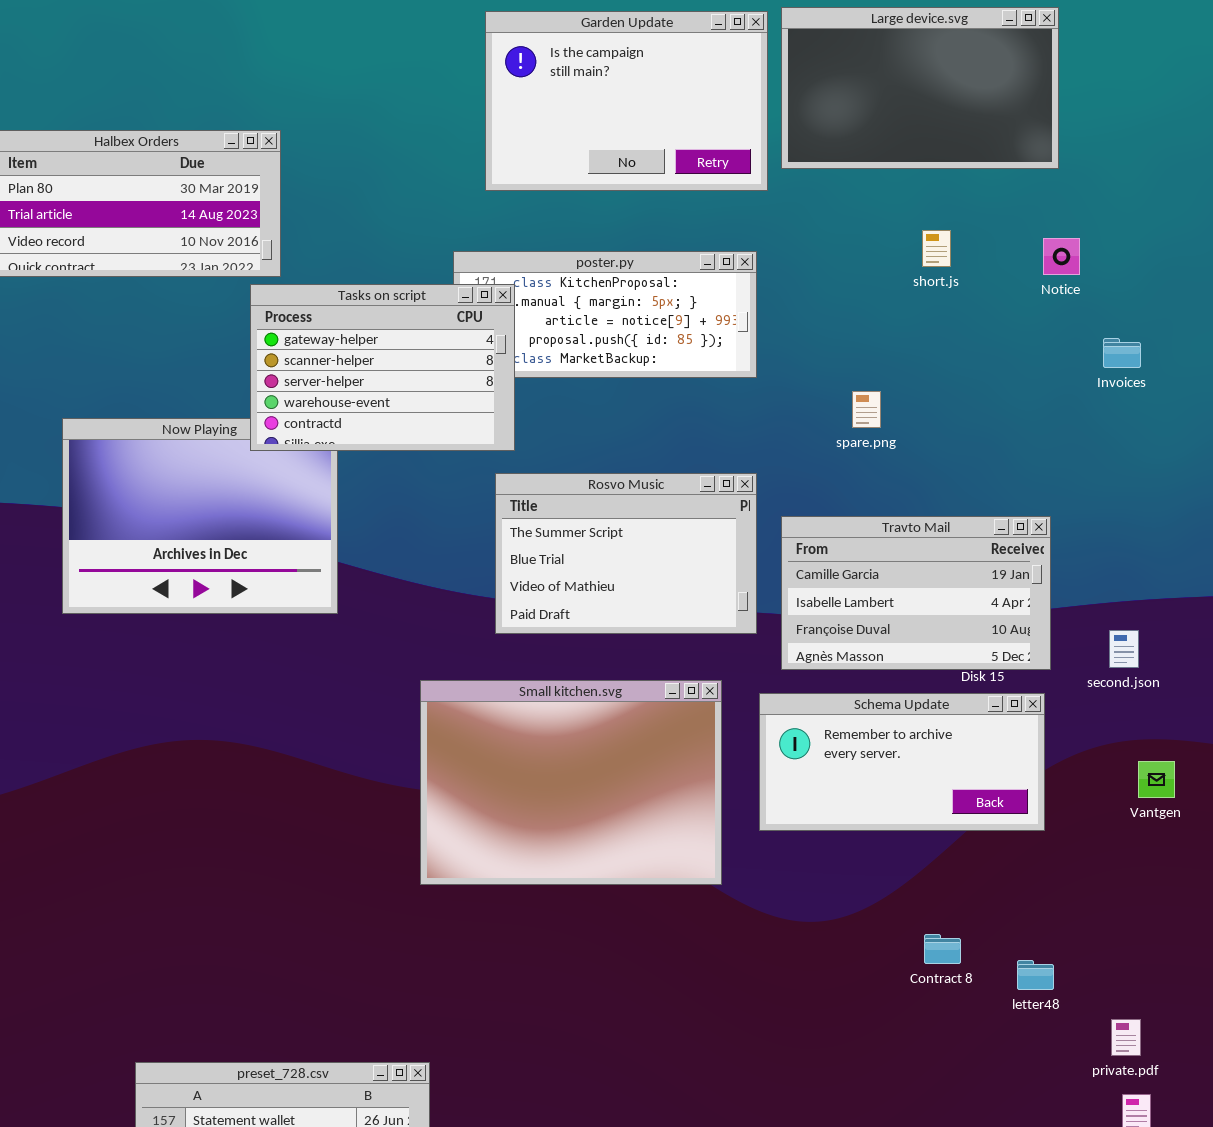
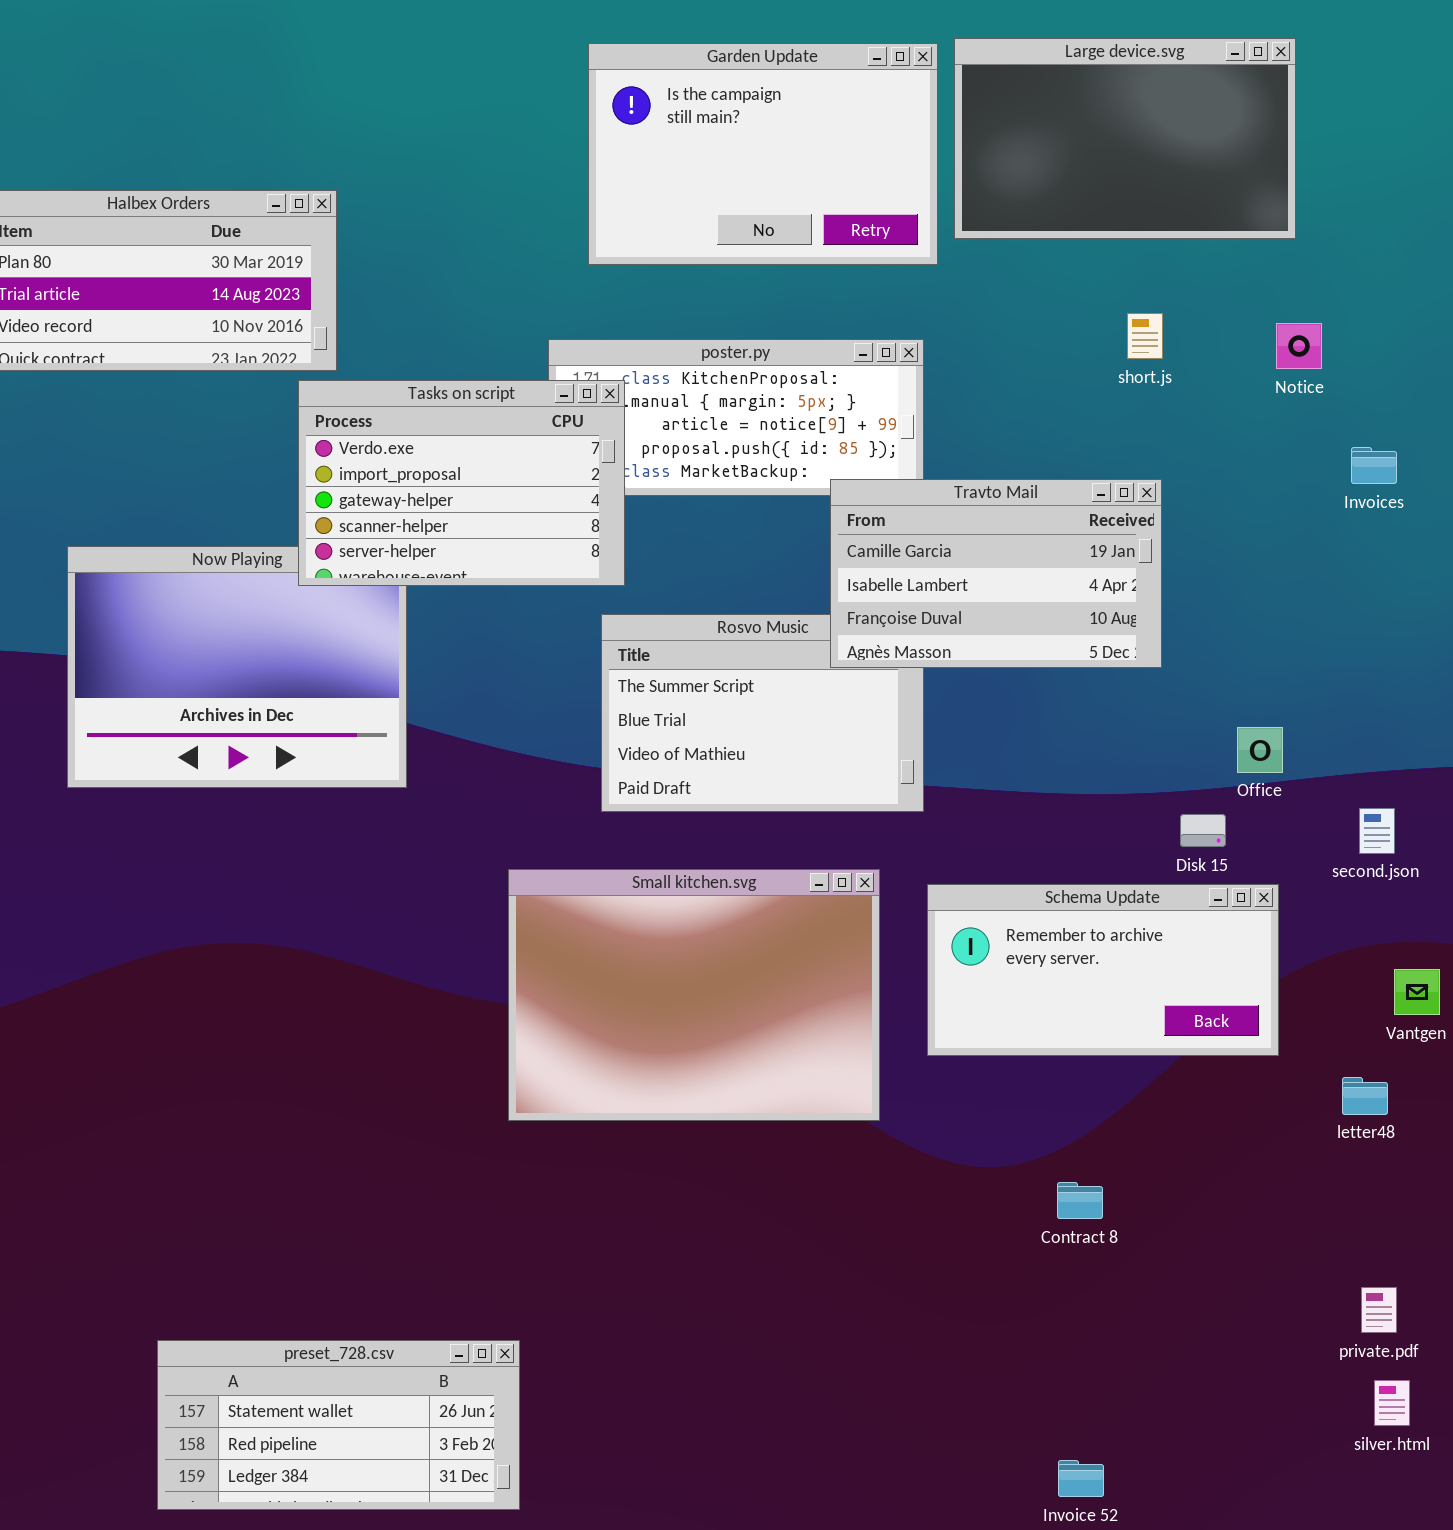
Tasks on script: [250,284,515,451] -> [298,380,625,586], scrolled up 2 rows
Travto Mail: [781,516,1051,670] -> [830,479,1162,668], moved
Contract 8: [924,934,961,964] -> [1057,1182,1103,1219], moved
letter48: [1017,960,1054,990] -> [1342,1077,1388,1115], moved

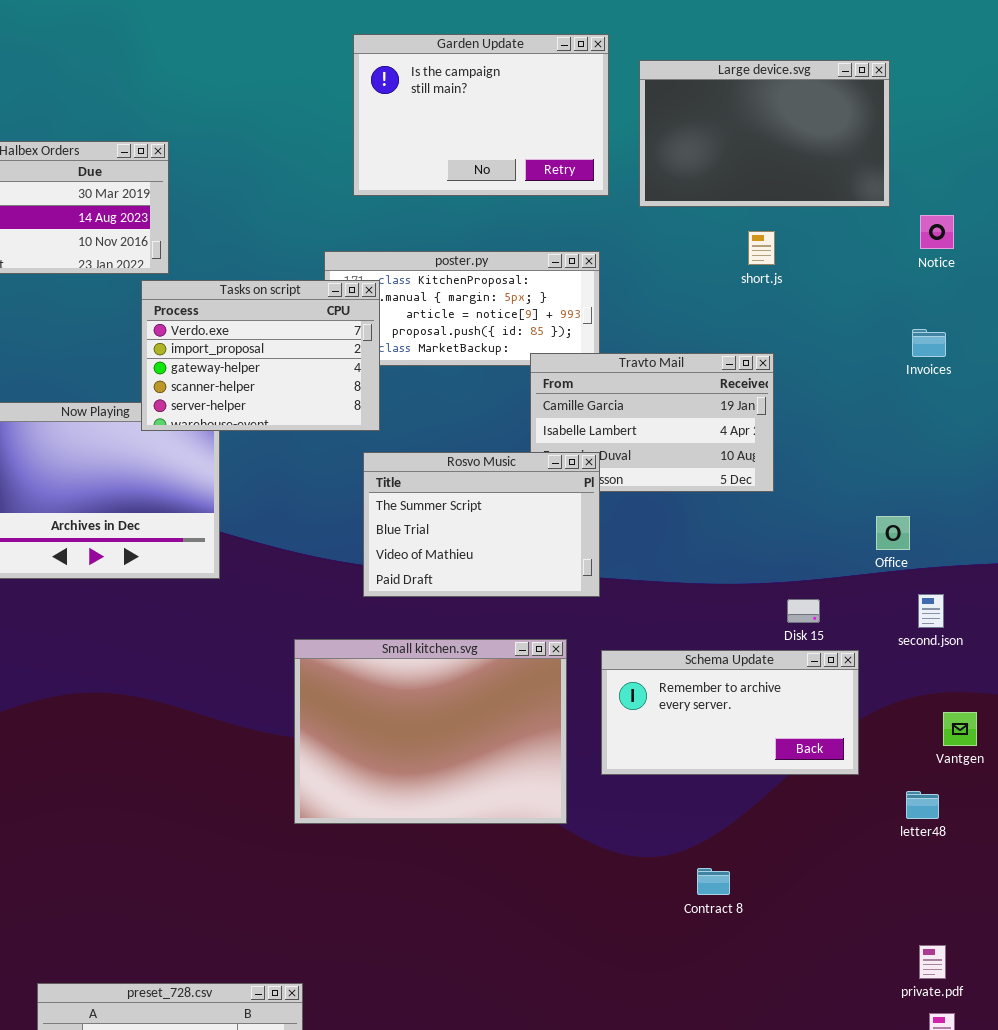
Large device.svg: [954,38,1296,239] -> [639,60,890,207], moved
Notice: [1276,323,1322,369] -> [920,215,954,249], moved
Rosvo Music: [601,614,924,812] -> [363,452,600,597], raised
Office: [1237,727,1283,773] -> [876,516,910,550], moved

